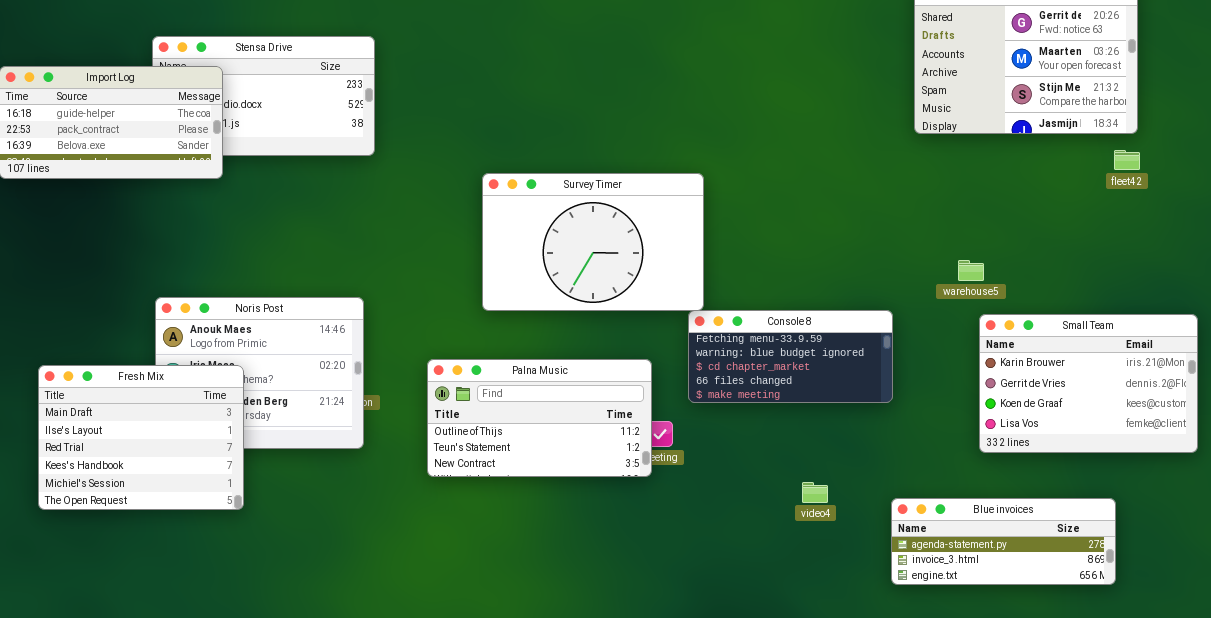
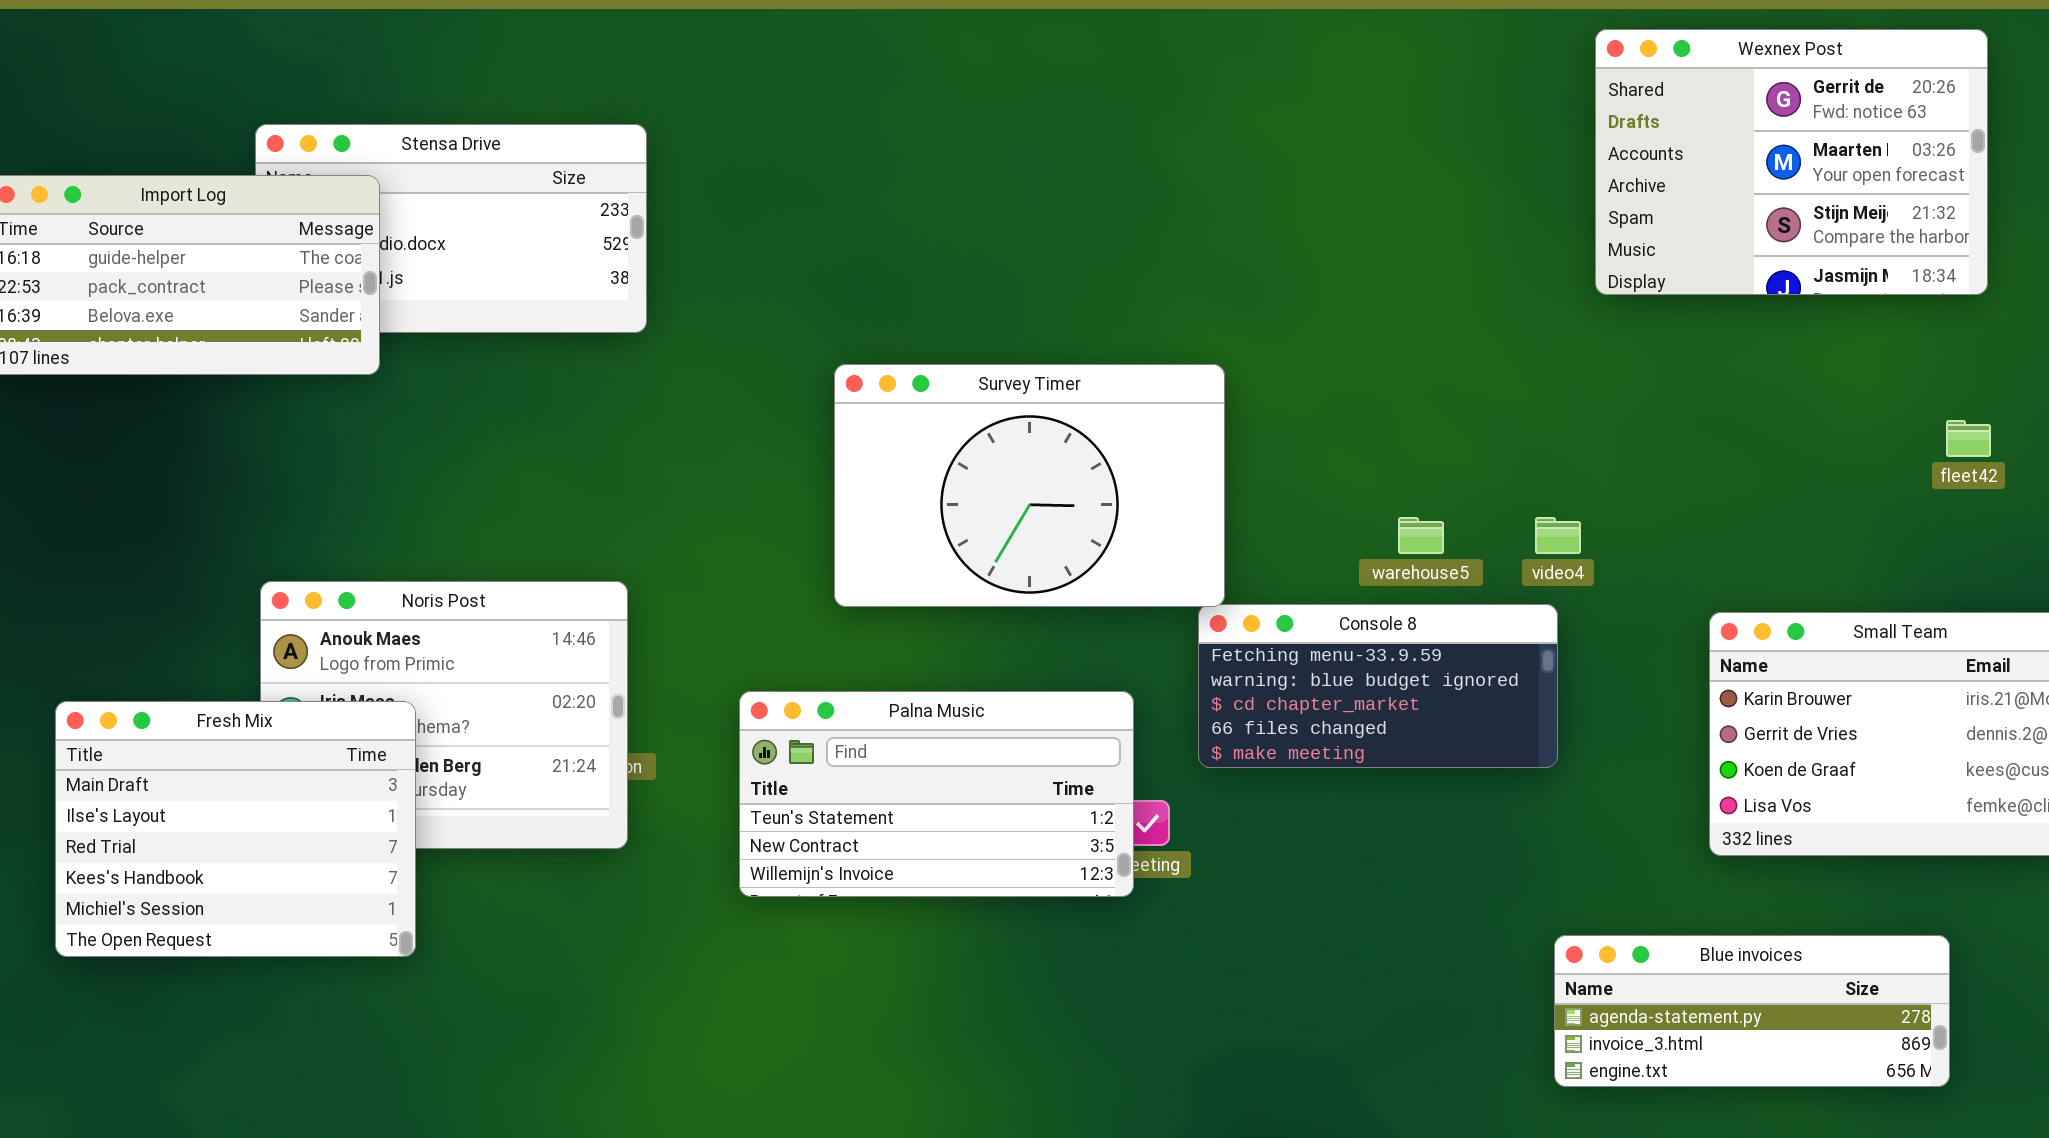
fleet42: [1114,150,1140,170] -> [1946,420,1991,457], moved
warehouse5: [958,260,984,281] -> [1398,517,1444,554], moved
Palna Music: [427,359,652,477] -> [739,691,1134,897], scrolled down 1 row
video4: [802,482,828,503] -> [1535,517,1581,554], moved

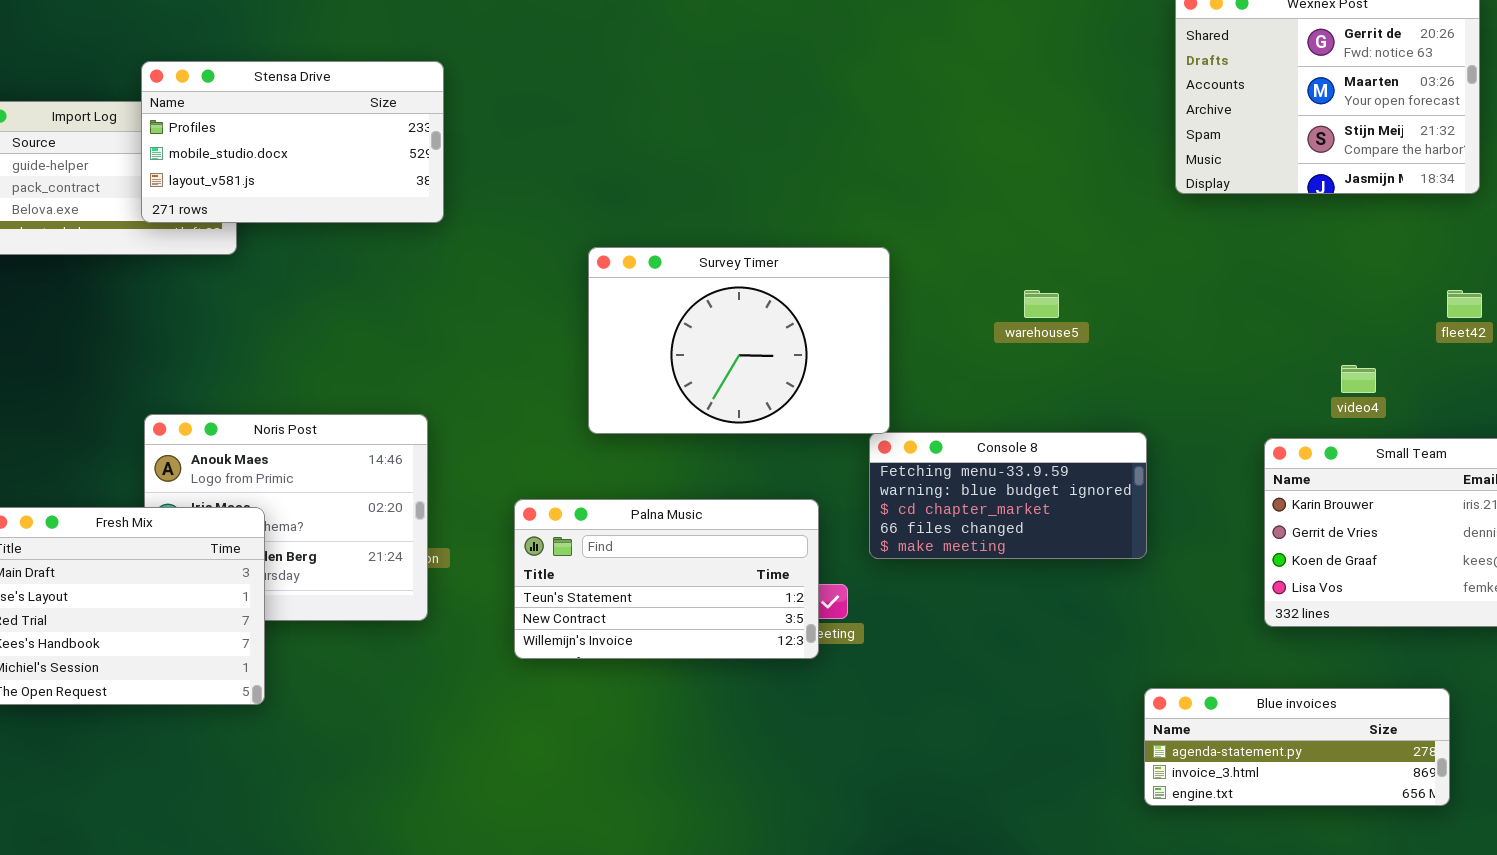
Stensa Drive: [255,124,647,333] -> [141,61,444,223], raised
warehouse5: [1398,517,1444,554] -> [1024,290,1059,318], moved
video4: [1535,517,1581,554] -> [1341,365,1376,393], moved

